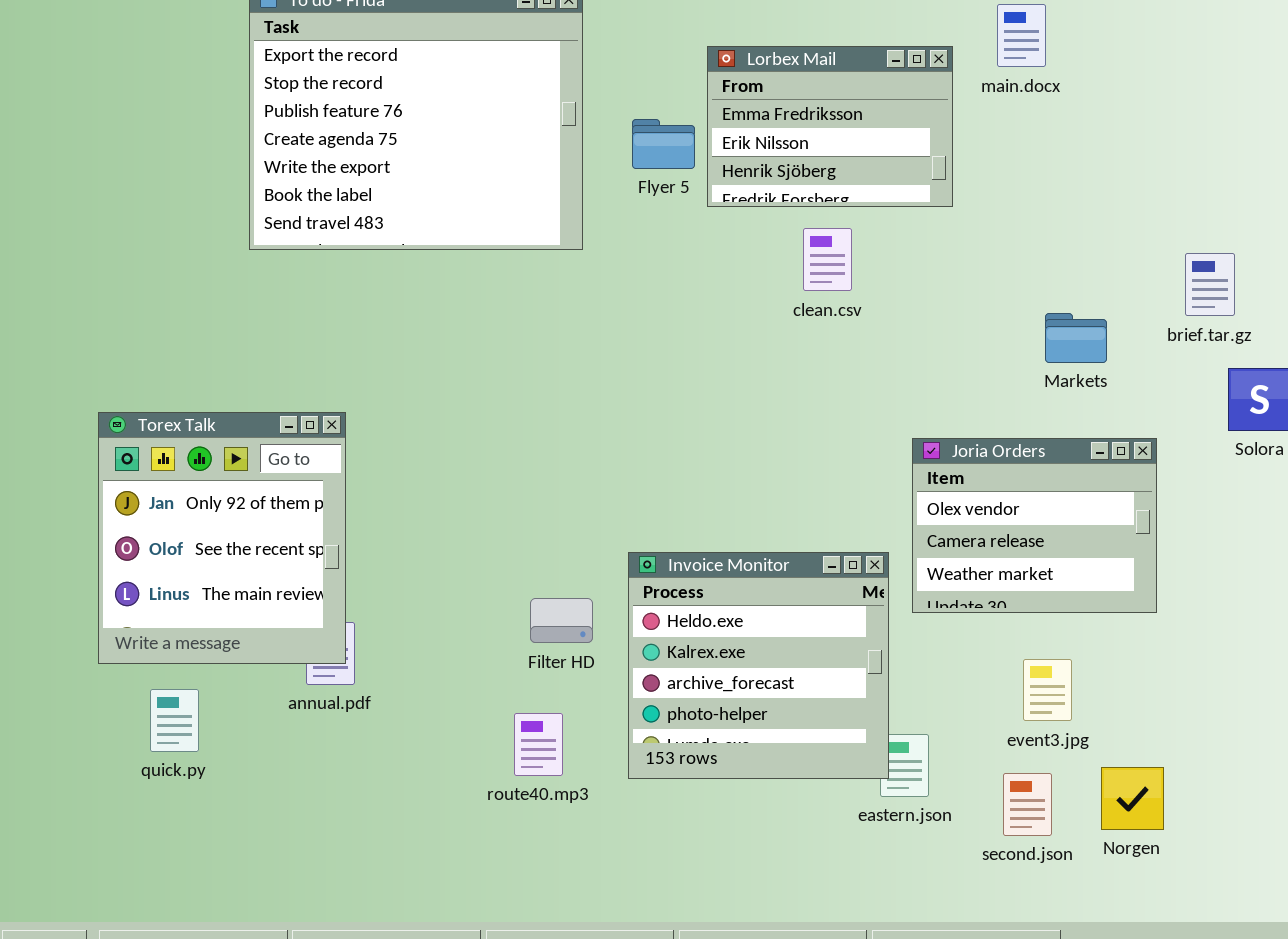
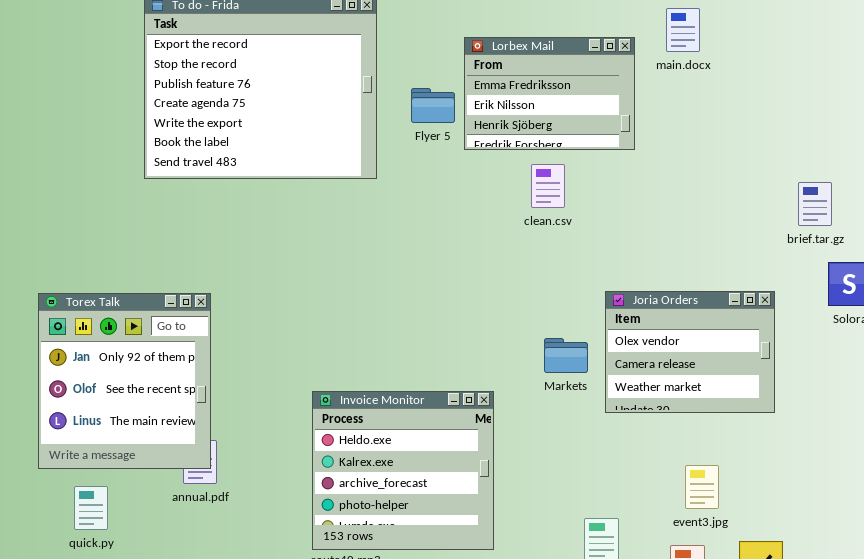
Markets: [1045,313,1107,363] -> [544,338,588,373], moved
Joria Orders: [912,438,1157,613] -> [605,291,775,413], moved
Invoice Monitor: [628,552,889,779] -> [312,391,494,550], moved

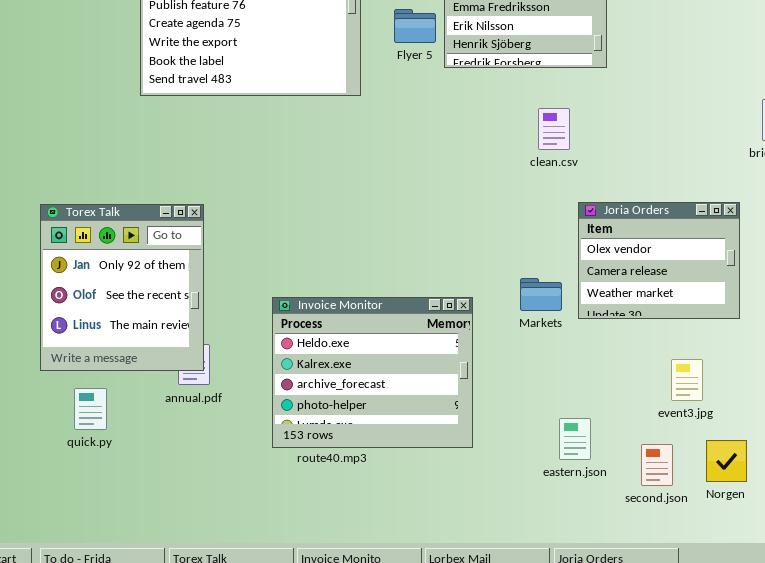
clean.csv: [531,164,565,208] -> [538,108,570,150], moved
Markets: [544,338,588,373] -> [520,278,562,311], moved
Invoice Monitor: [312,391,494,550] -> [272,297,473,448], resized
event3.jpg: [685,465,719,509] -> [671,359,703,401], moved

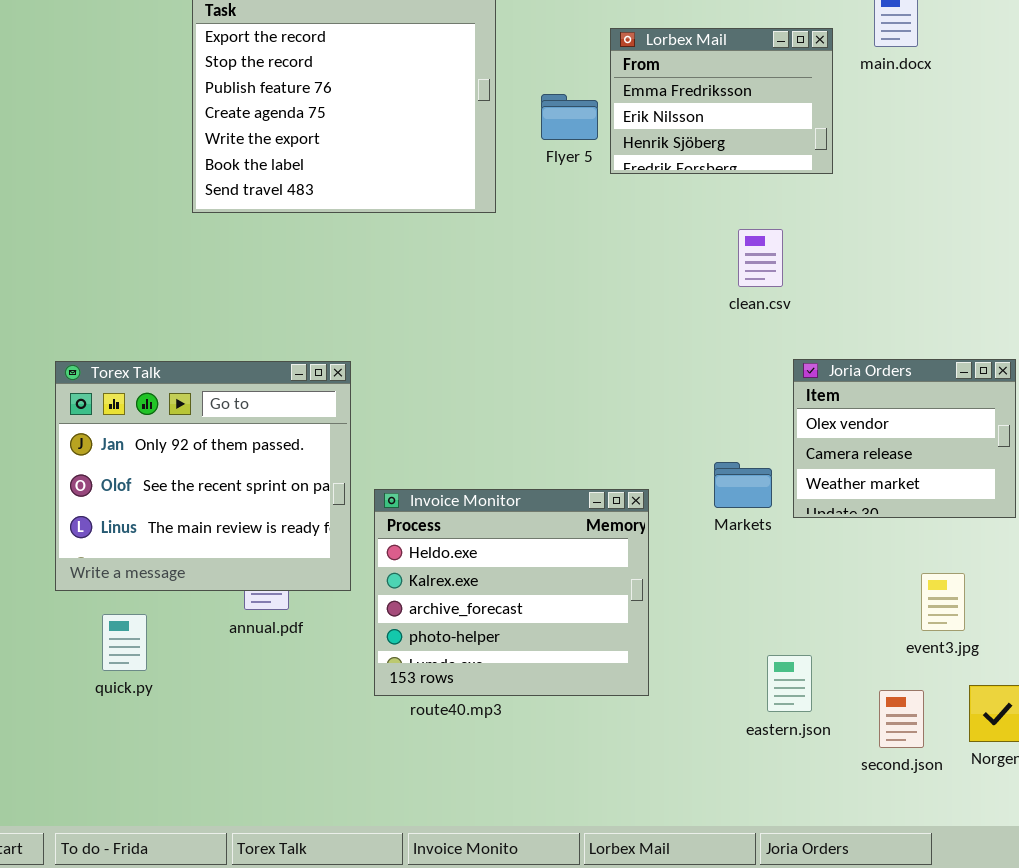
Torex Talk: [40,204,204,371] -> [55,361,351,591], resized

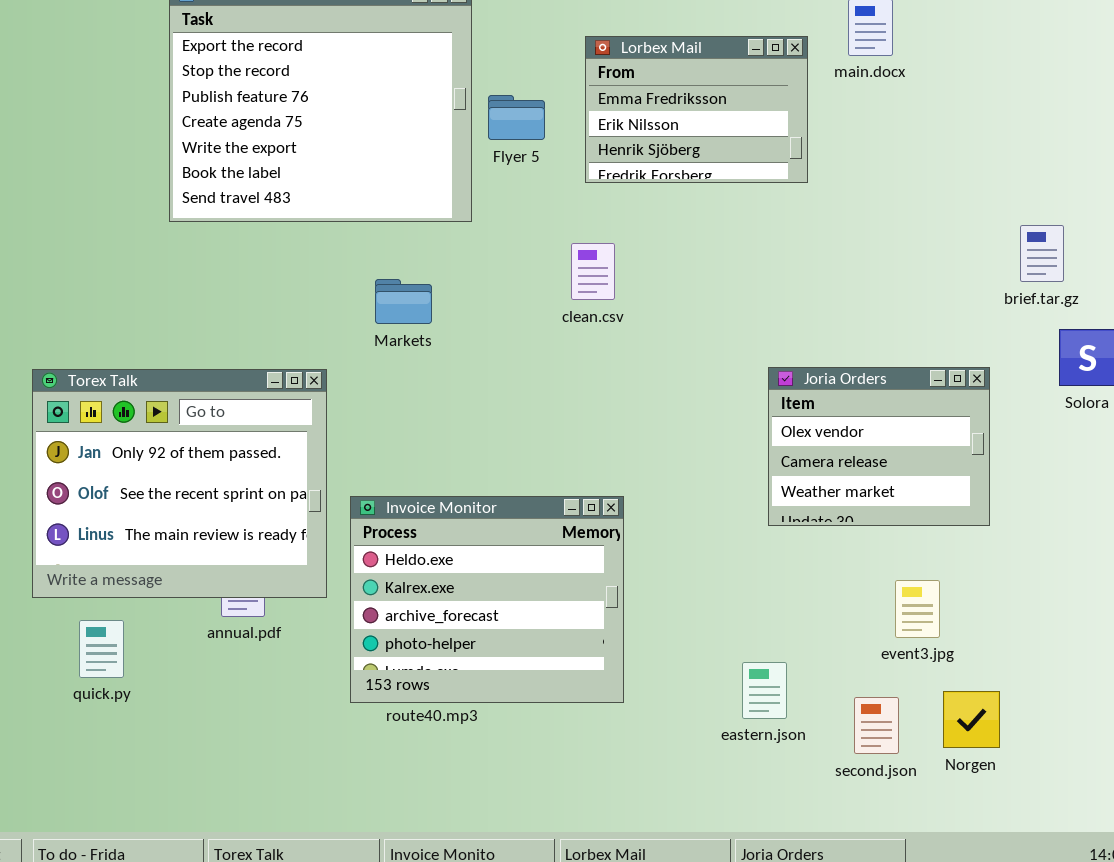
Flyer 5: [541,94,598,140] -> [488,95,545,140], moved
clean.csv: [738,229,783,287] -> [571,243,615,300], moved
Markets: [714,462,772,508] -> [375,279,432,324], moved

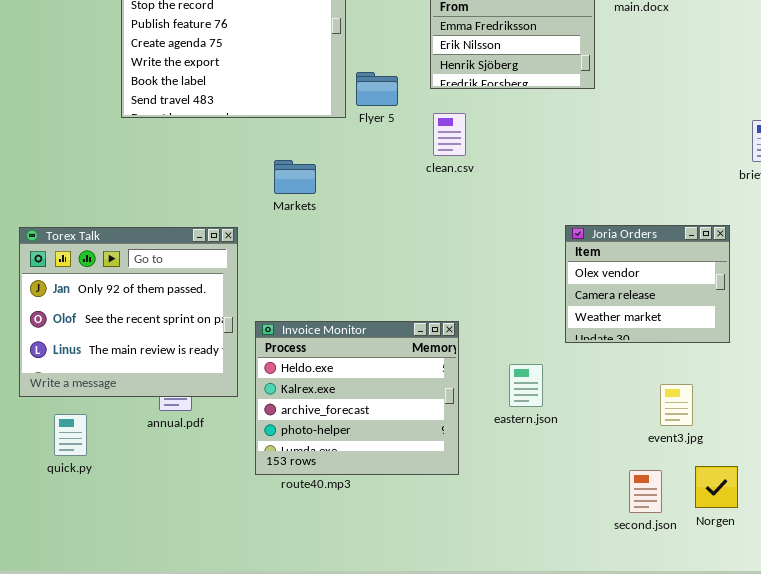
Flyer 5: [488,95,545,140] -> [356,72,398,106], moved
clean.csv: [571,243,615,300] -> [433,113,466,156], moved
eastern.json: [742,662,787,719] -> [509,364,543,407], moved

